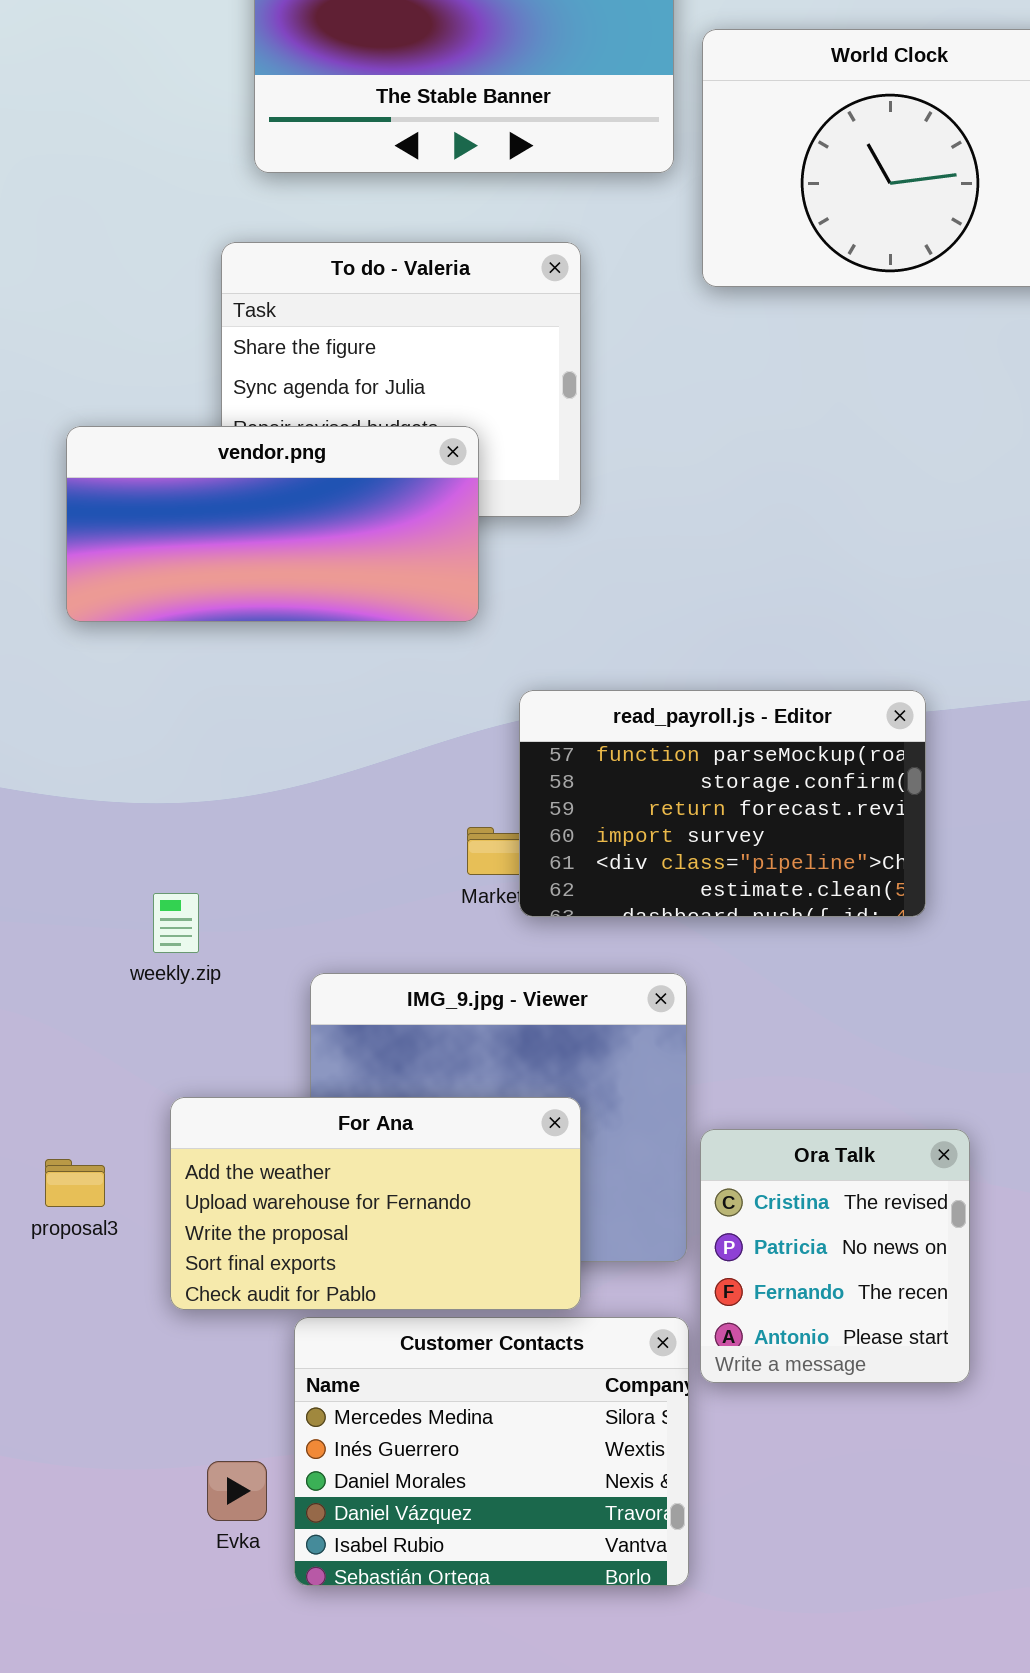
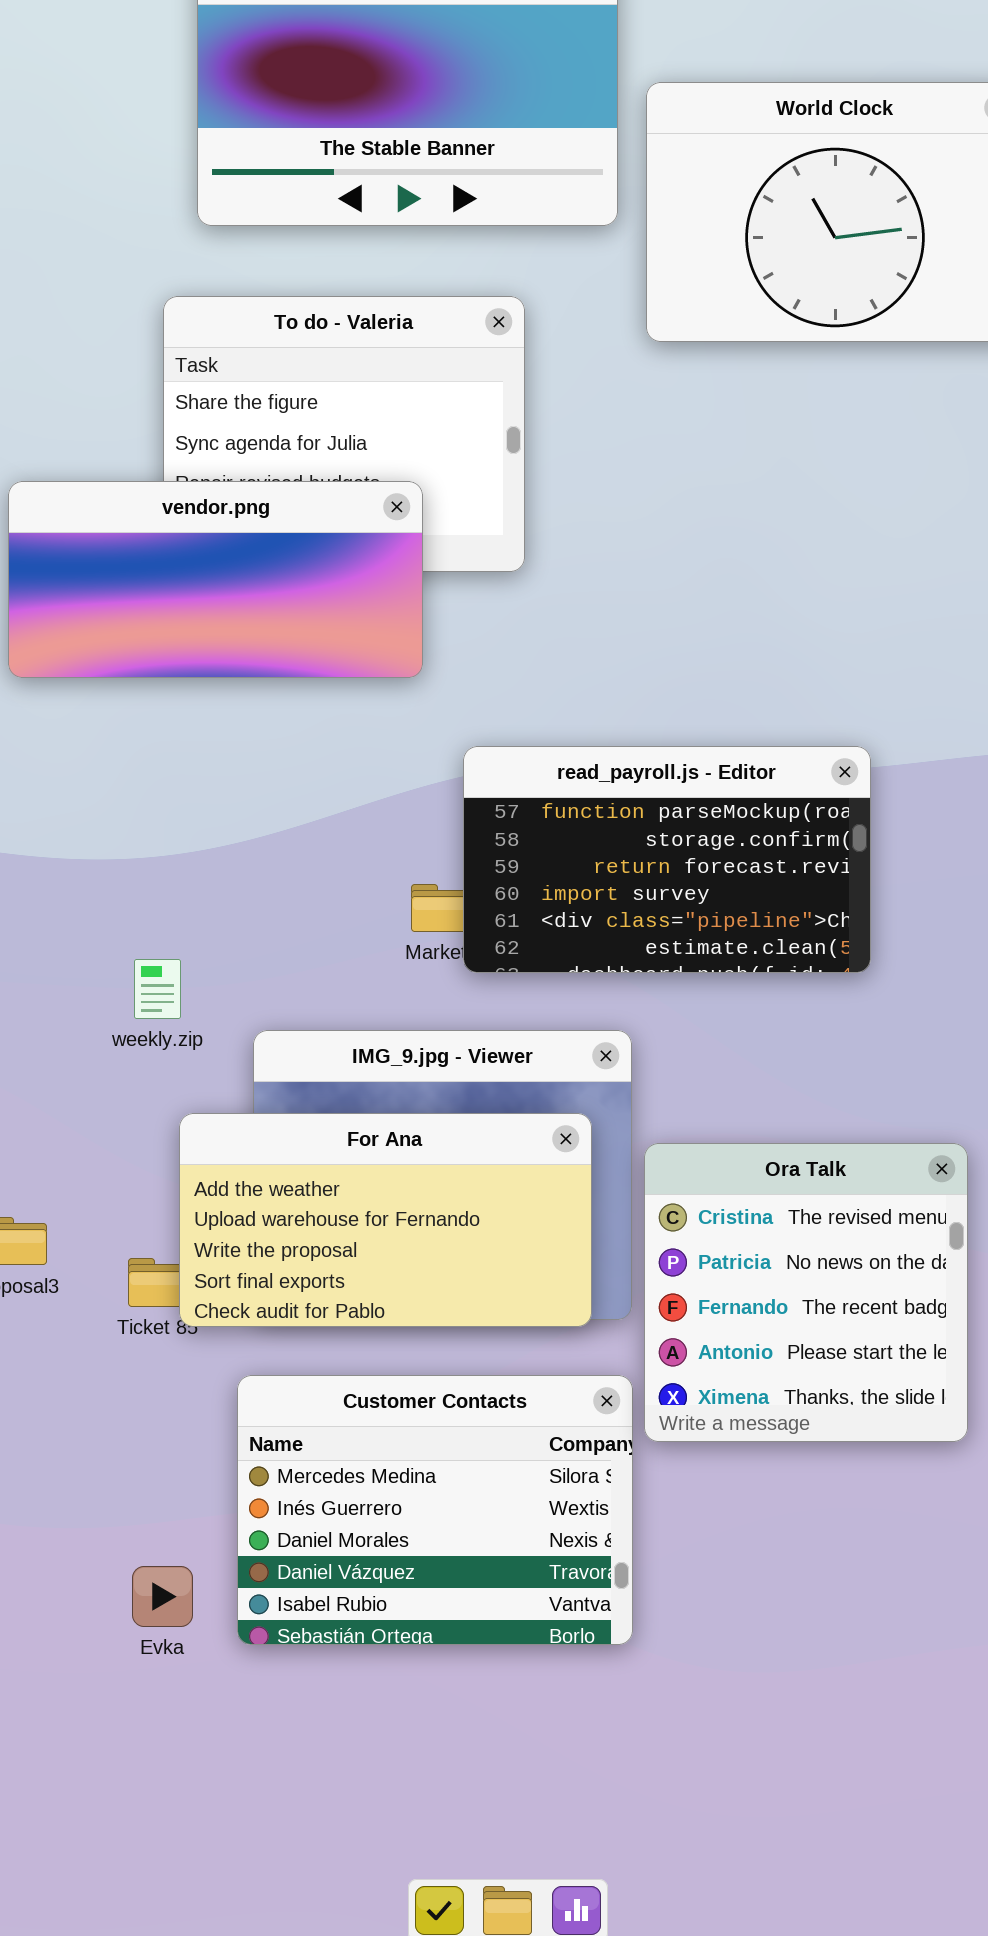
weekly.zip: [153,893,199,953] -> [134,959,181,1019], moved
For Ana: [170,1097,581,1310] -> [179,1113,592,1327], moved
Ora Talk: [700,1129,970,1383] -> [644,1143,968,1442], resized
Evka: [207,1461,267,1521] -> [132,1566,193,1627], moved

